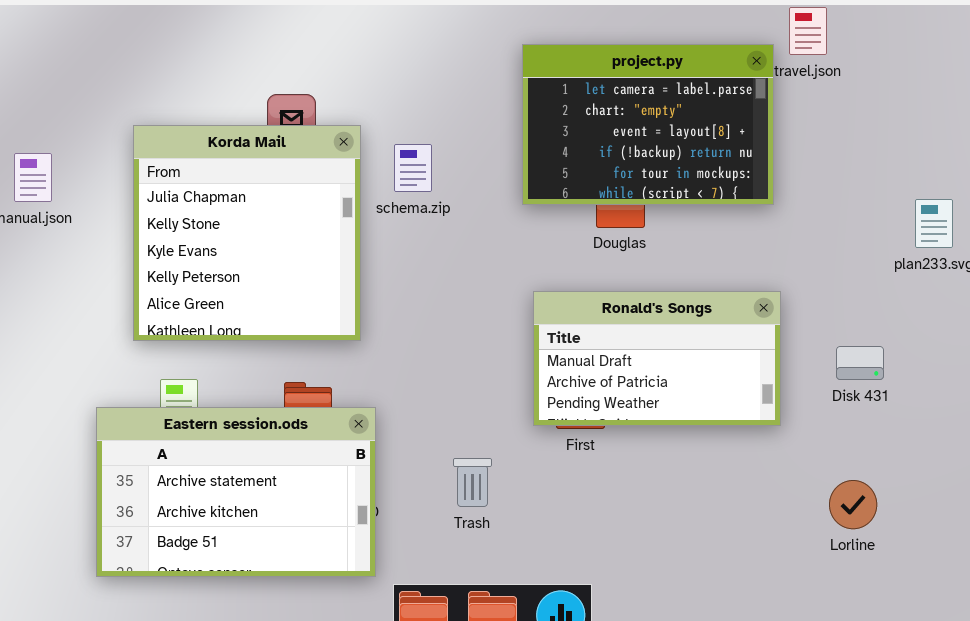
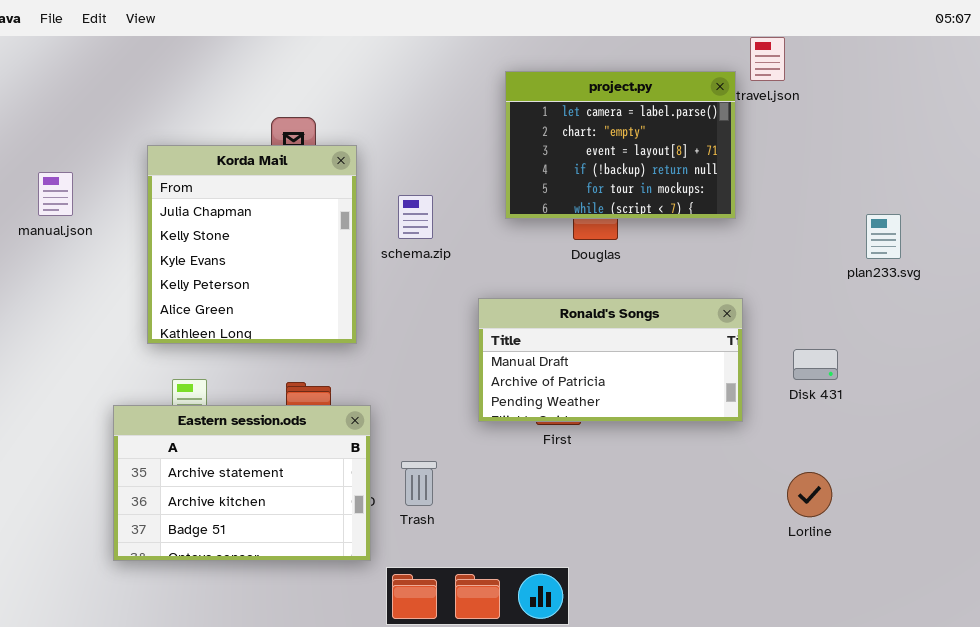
schema.zip: [394,144,432,192] -> [398,195,433,239], moved
Ronald's Songs: [533,291,781,426] -> [478,298,743,422], resized
Trash: [453,458,492,507] -> [401,461,437,506], moved

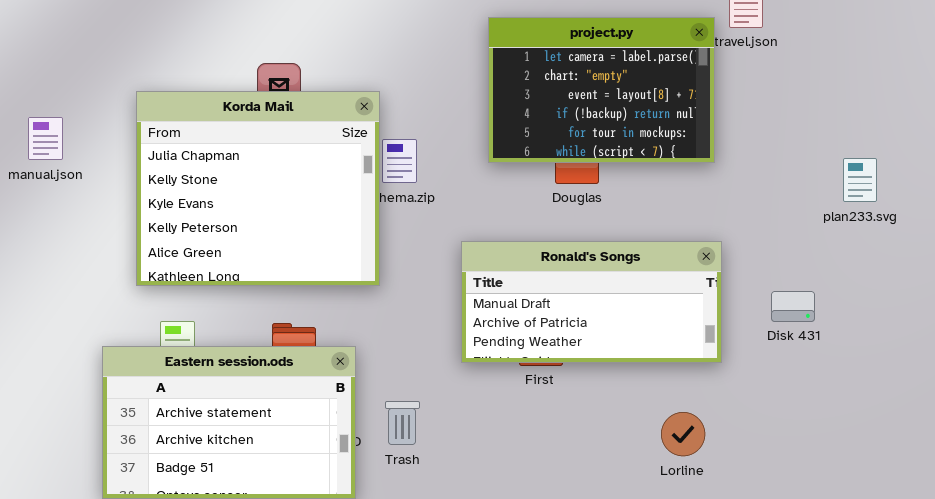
Korda Mail: [147,145,357,344] -> [136,91,380,286], resized
Lorline: [787,472,832,517] -> [661,412,705,456], moved

